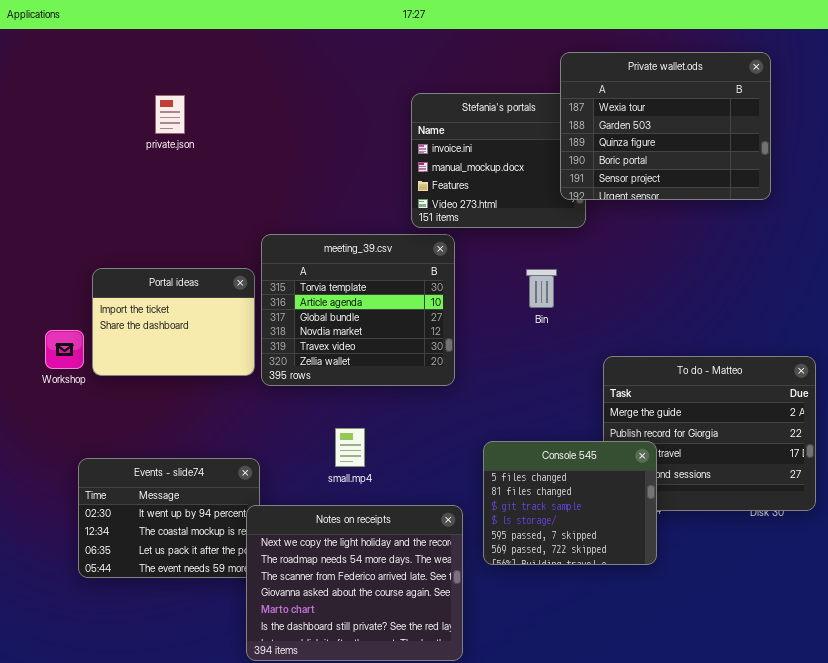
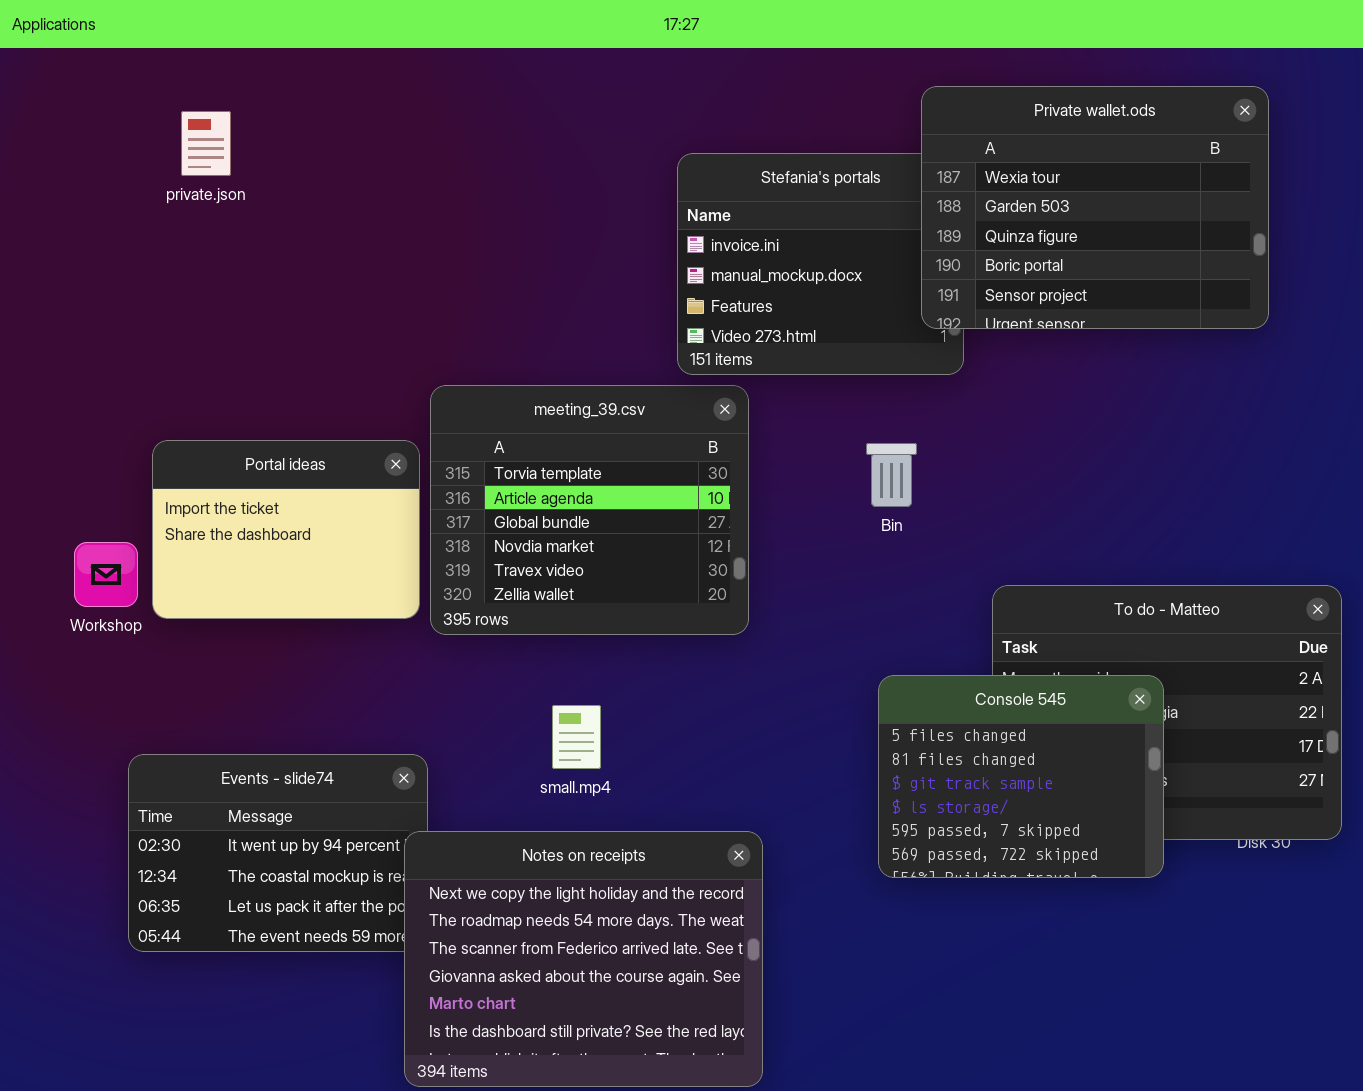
private.json: [155,95,185,134] -> [181,111,231,176], moved
Console 545: [483,441,657,565] -> [878,675,1164,878], moved

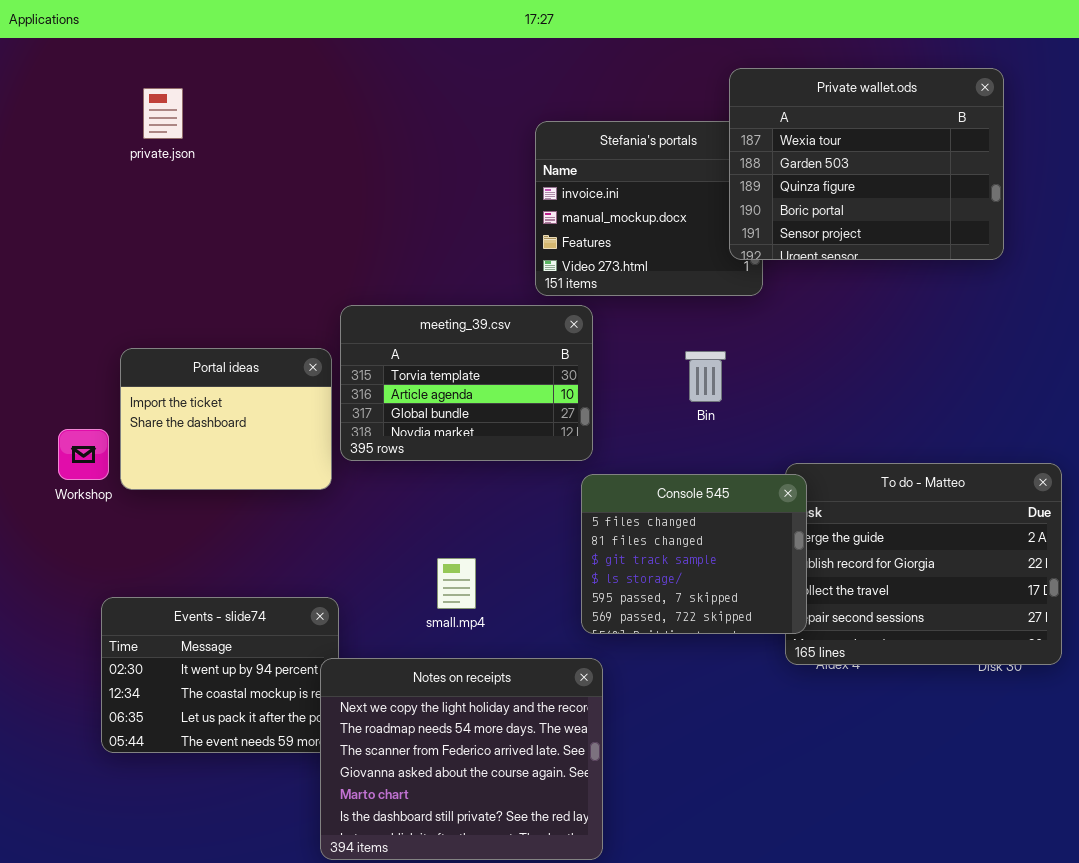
meeting_39.csv: [430,385,749,635] -> [340,305,593,461], resized
Console 545: [878,675,1164,878] -> [581,474,807,634], moved

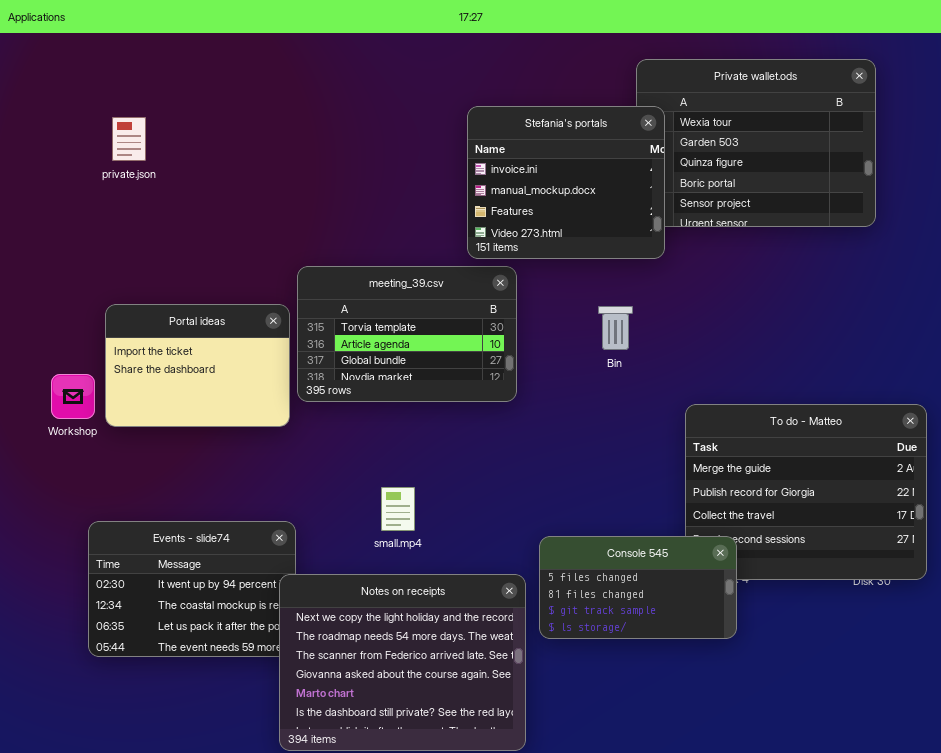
private.json: [143,88,183,139] -> [112,117,146,161], moved
Stefania's portals: [535,121,763,296] -> [467,106,665,259], raised
Console 545: [581,474,807,634] -> [539,536,737,639], moved, resized

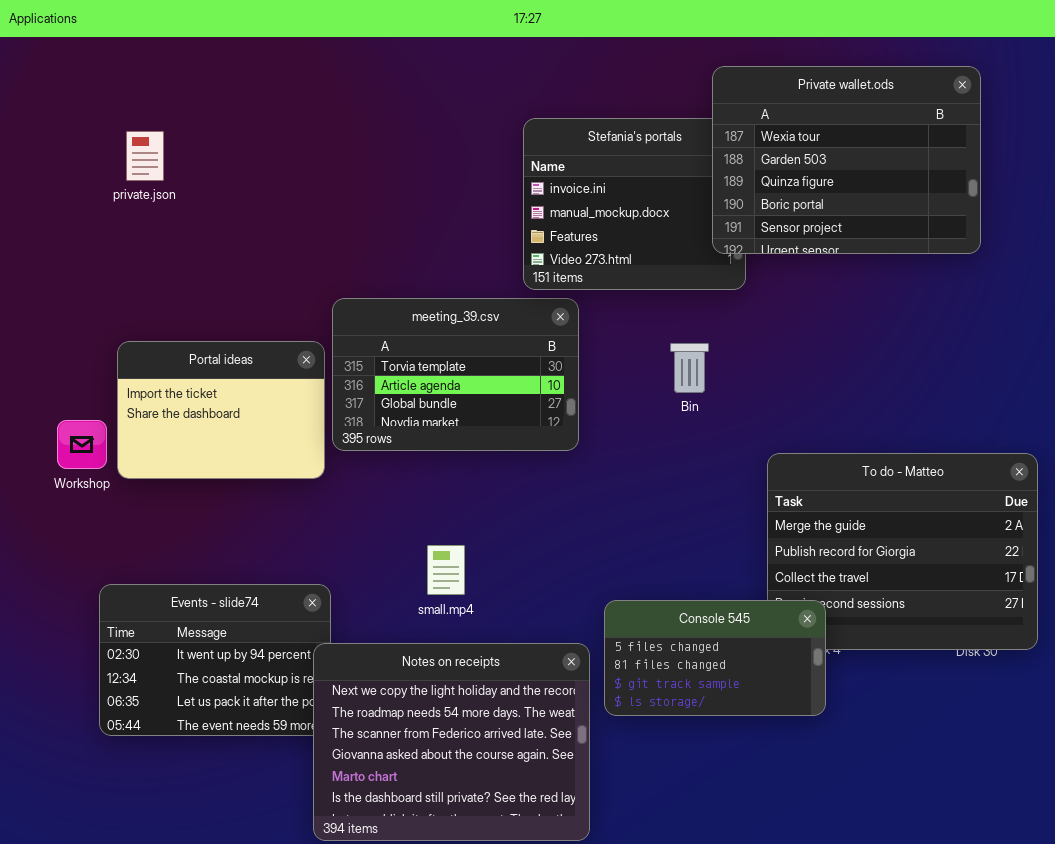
Private wallet.ods: [636,59,876,227] -> [712,66,981,254], raised

